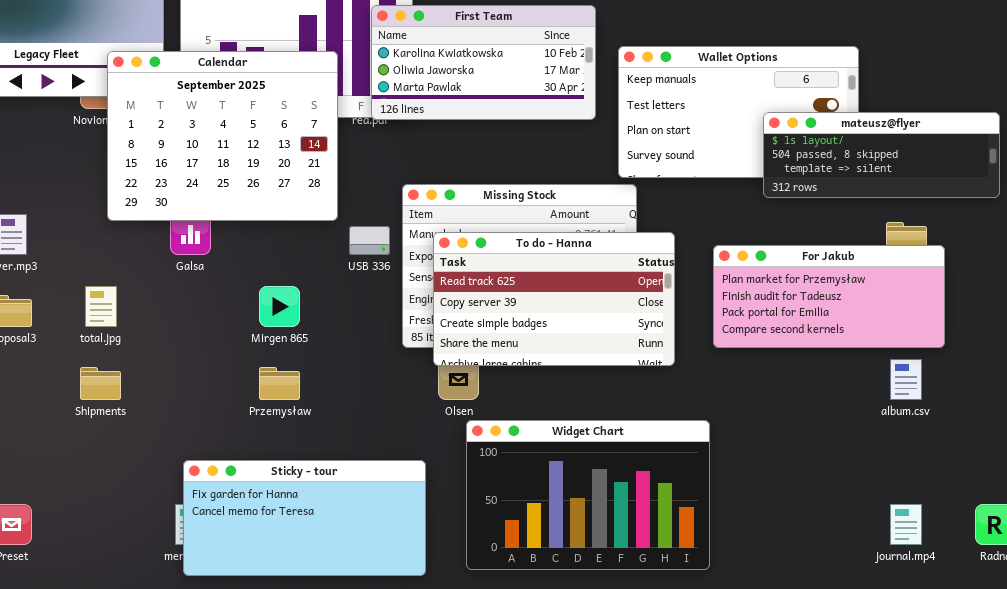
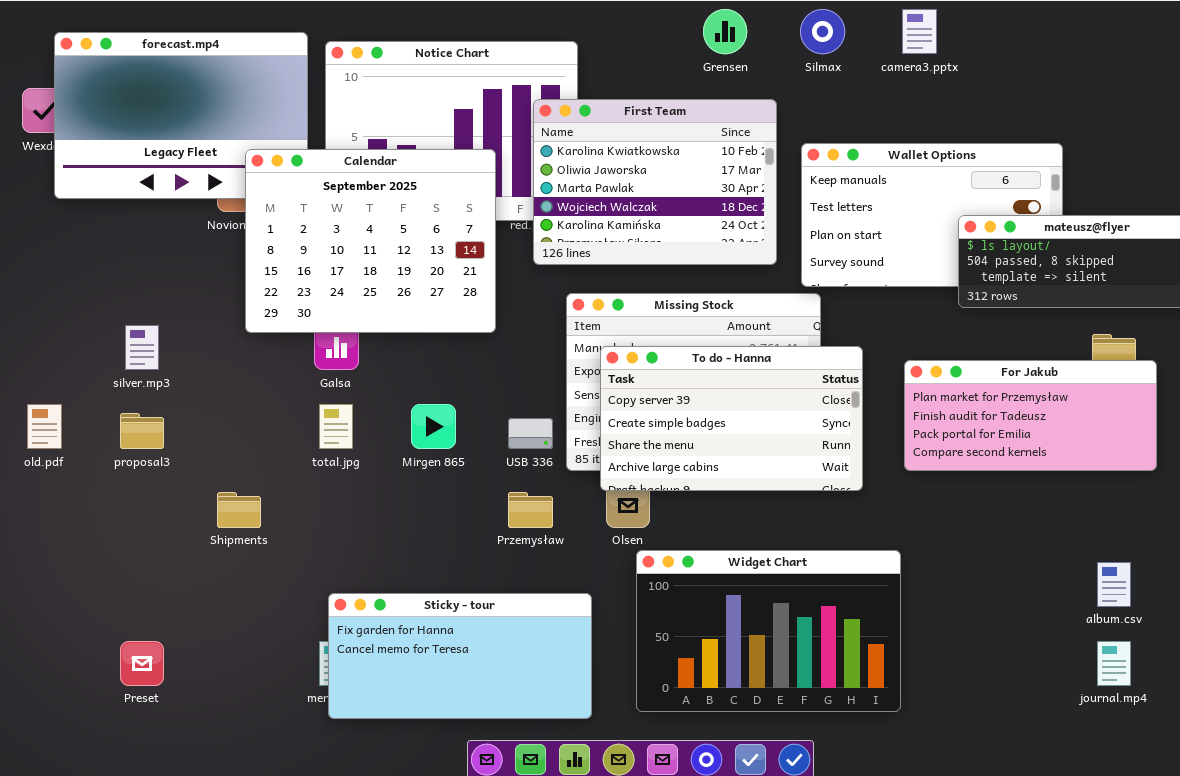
First Team: [371,5,596,120] -> [533,99,777,265], resized
USB 336: [349,226,390,255] -> [508,418,553,449], moved
To do - Hanna: [433,232,675,366] -> [600,346,863,491], scrolled down 1 row
total.jpg: [85,286,117,327] -> [319,404,353,449], moved
album.csv: [890,359,922,400] -> [1097,562,1131,607], moved
Przemysław: [259,367,300,400] -> [508,492,553,528], moved

